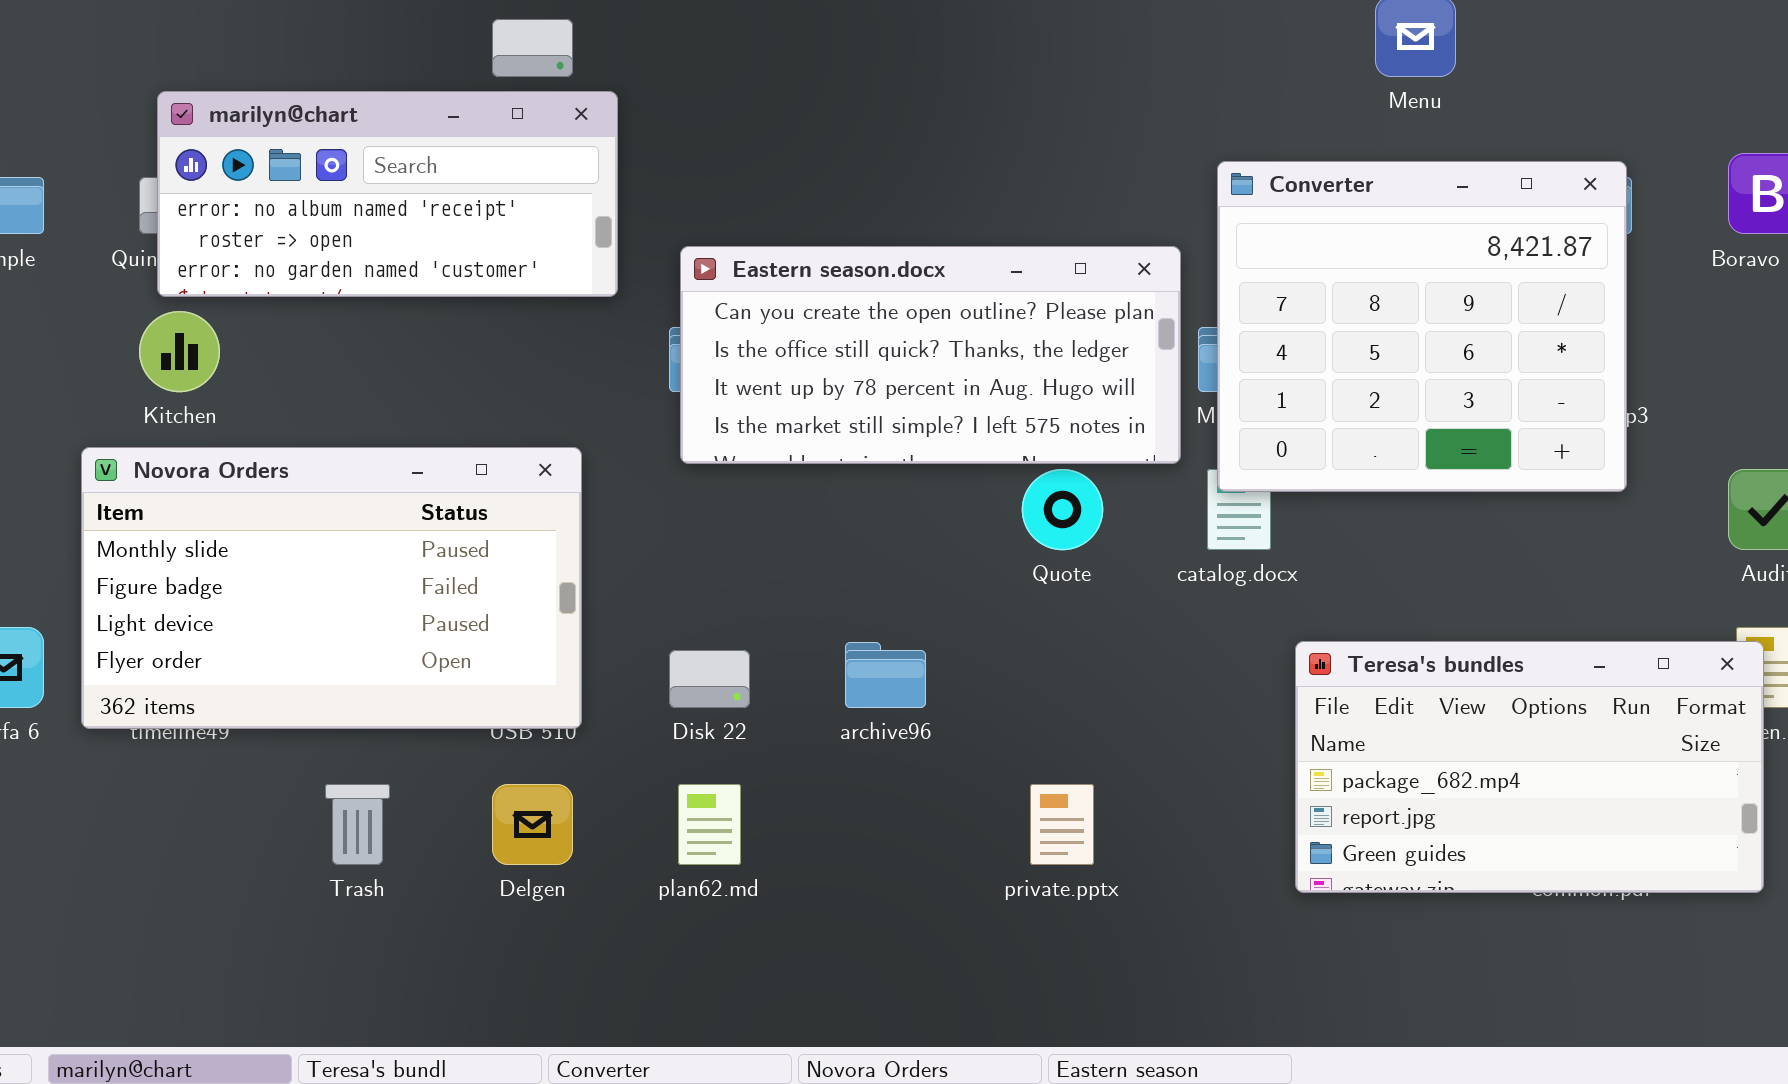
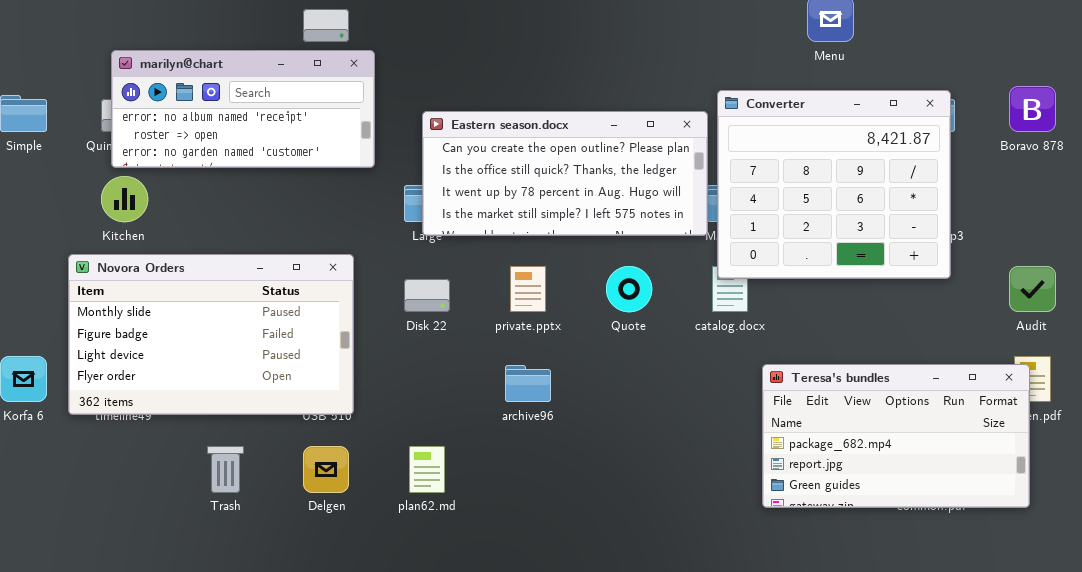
Eastern season.docx: [680,246,1181,464] -> [422,111,708,236], moved
Disk 22: [669,650,750,708] -> [404,279,450,312], moved
private.pptx: [1030,784,1094,865] -> [510,266,546,312], moved

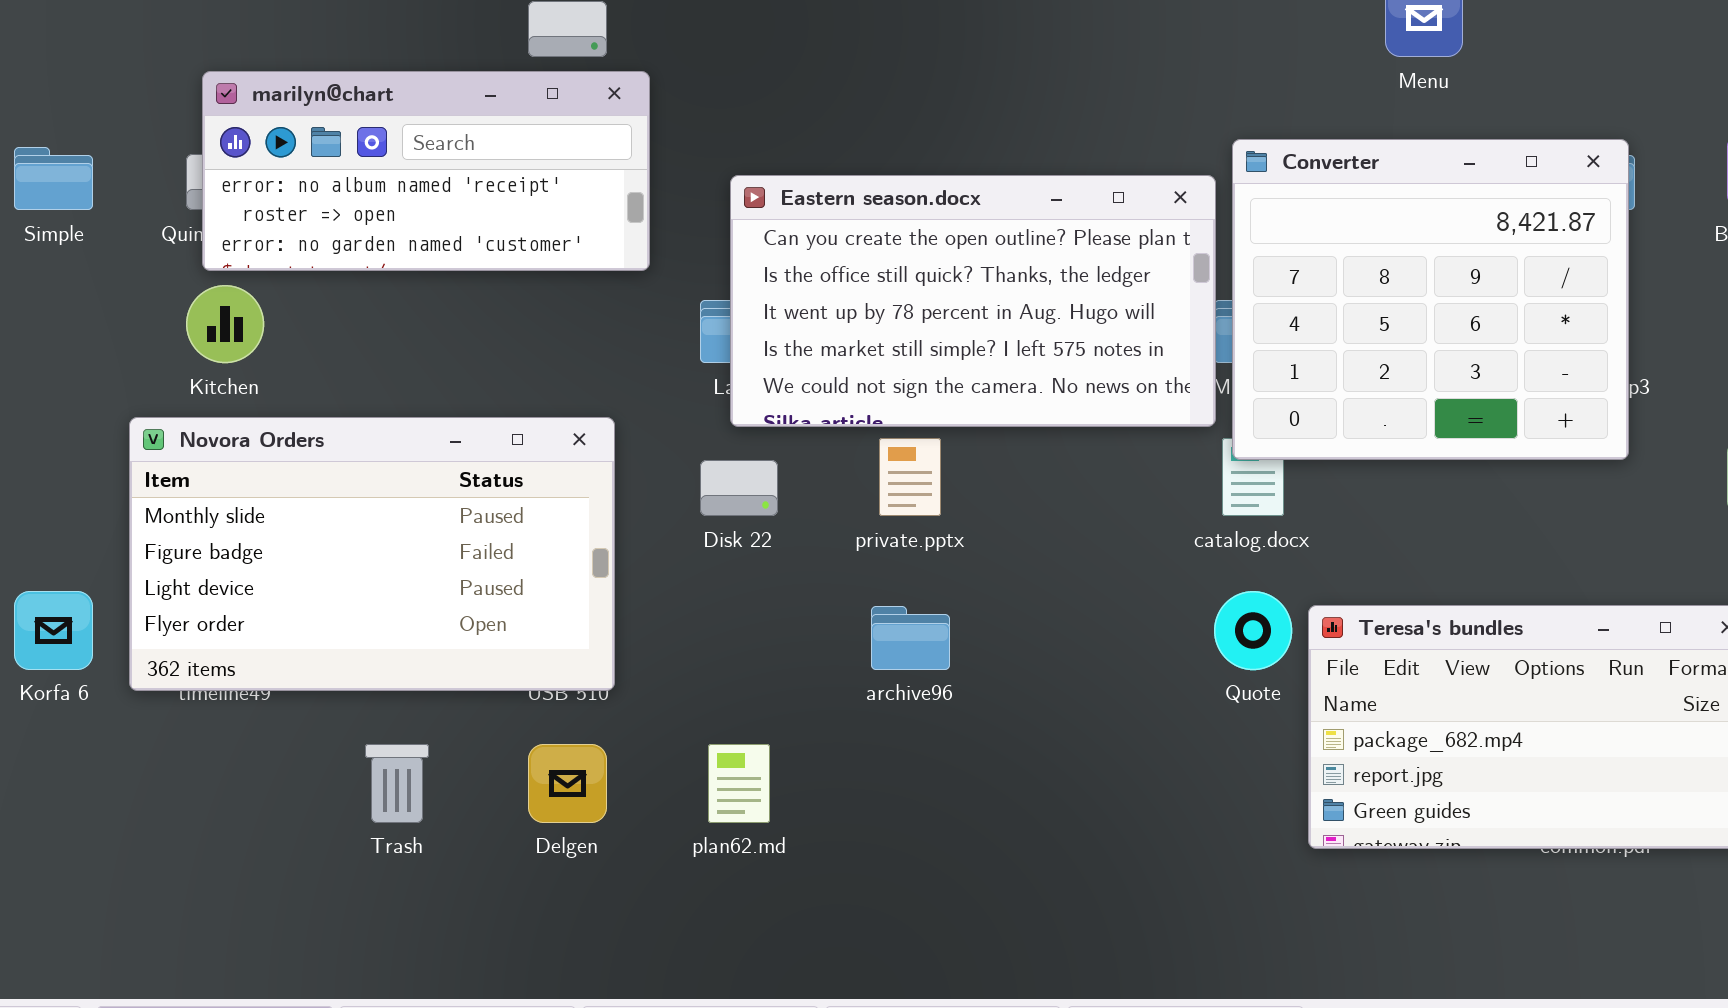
Eastern season.docx: [422,111,708,236] -> [730,175,1216,427], resized
Quote: [606,266,652,312] -> [1214,591,1292,670], moved

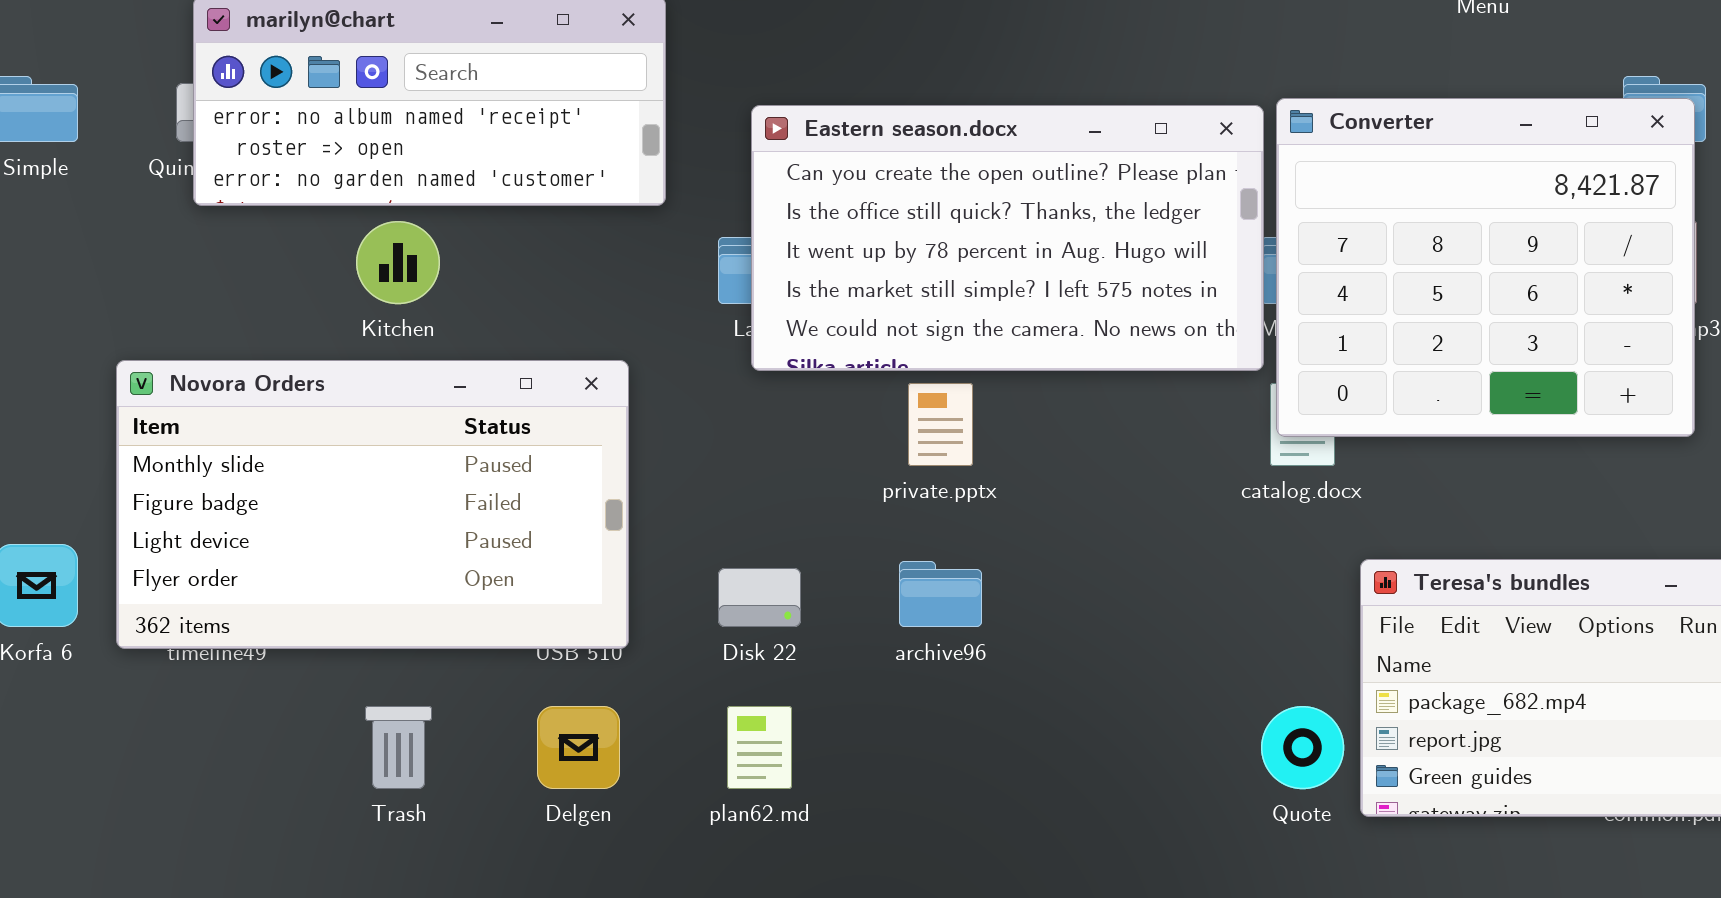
Converter: [1232,139,1629,460] -> [1276,98,1695,437], moved
Kitchen: [186,285,264,363] -> [356,221,440,304], moved
Disk 22: [700,460,778,516] -> [718,568,801,627], moved
Quote: [1214,591,1292,670] -> [1261,706,1344,789], moved

